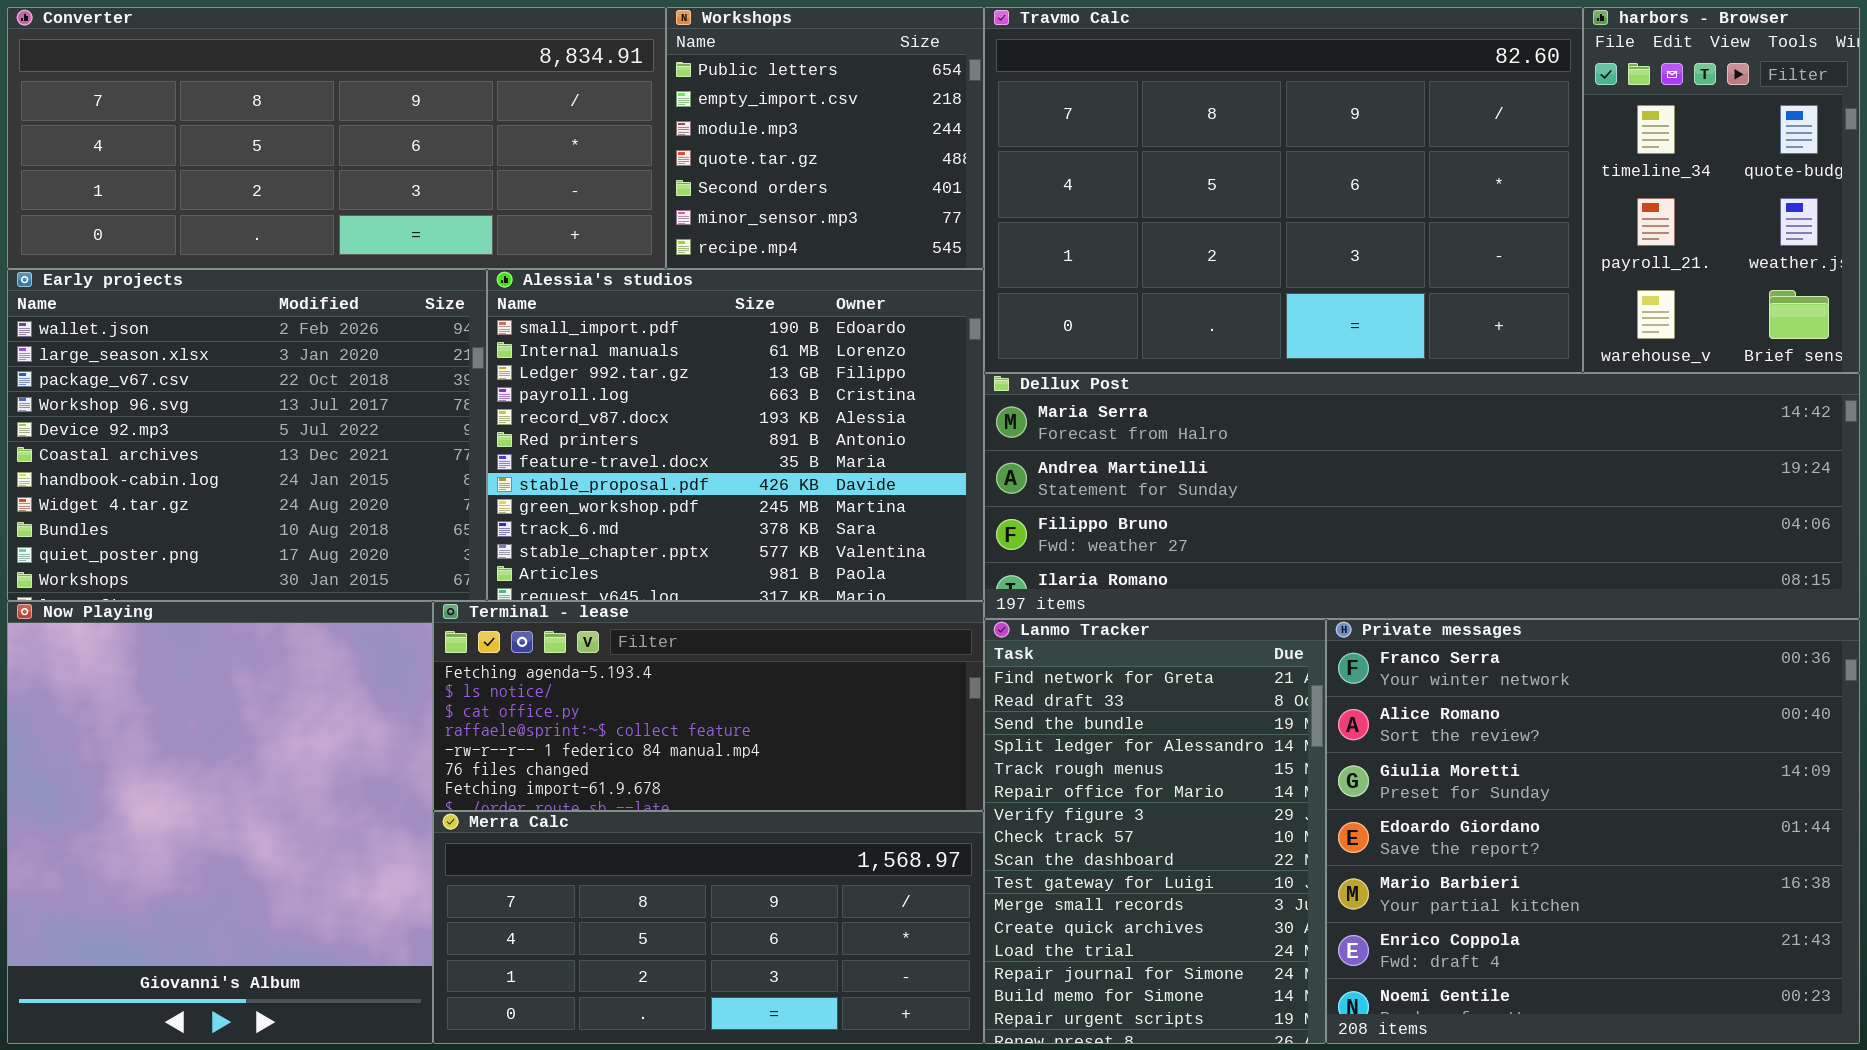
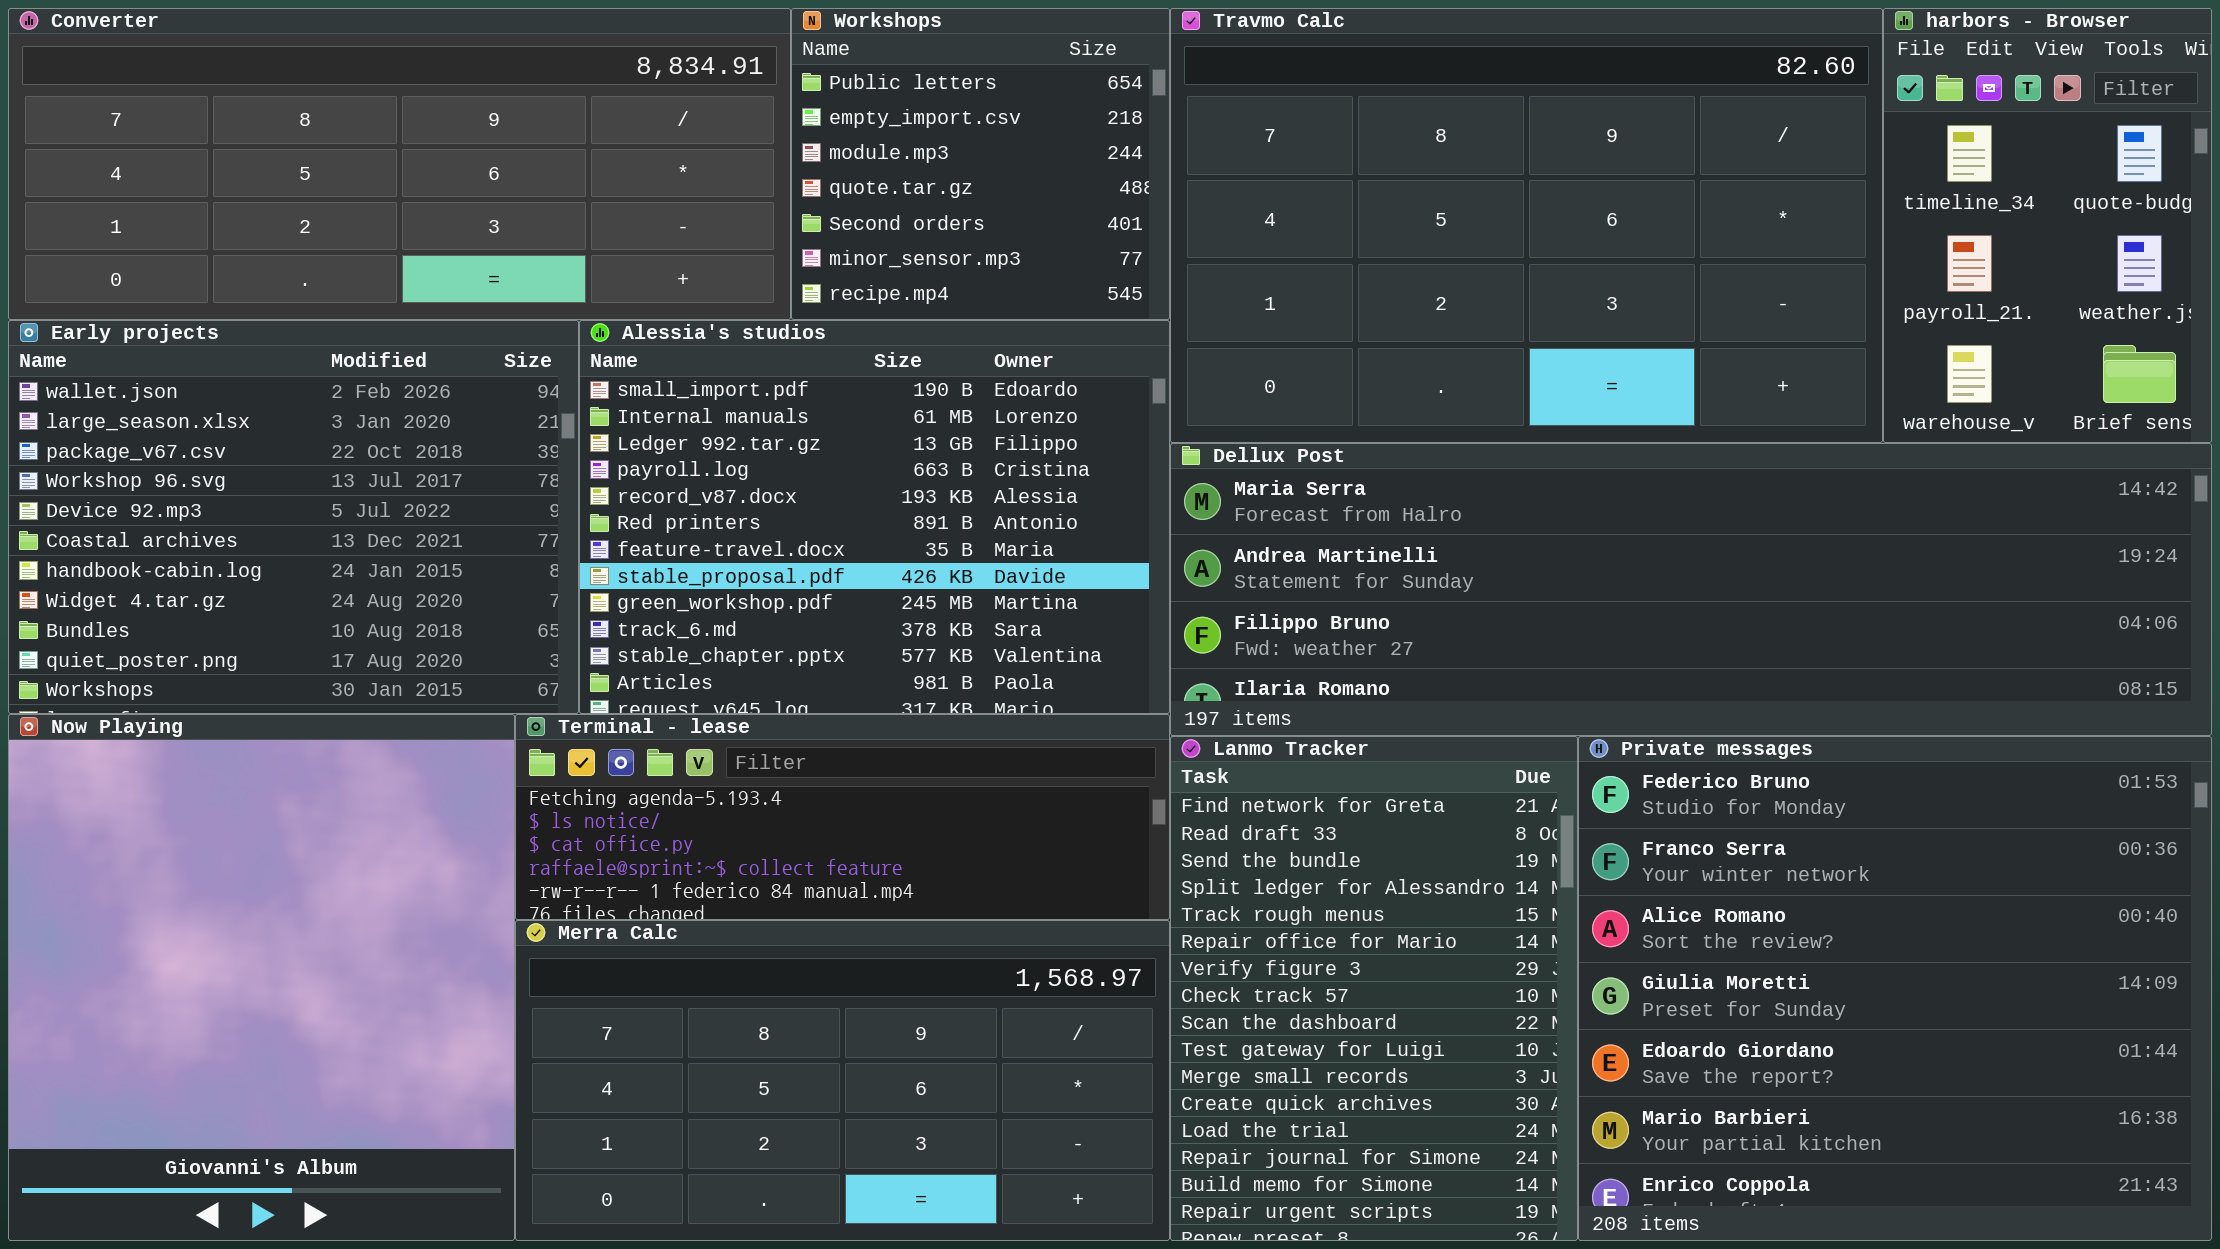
Terminal - lease: [433,601,984,811] -> [515,714,1170,920], resized
Private messages: [1326,619,1860,1044] -> [1578,736,2212,1241], scrolled up 1 row
Merra Calc: [433,811,984,1044] -> [515,920,1170,1241], resized

